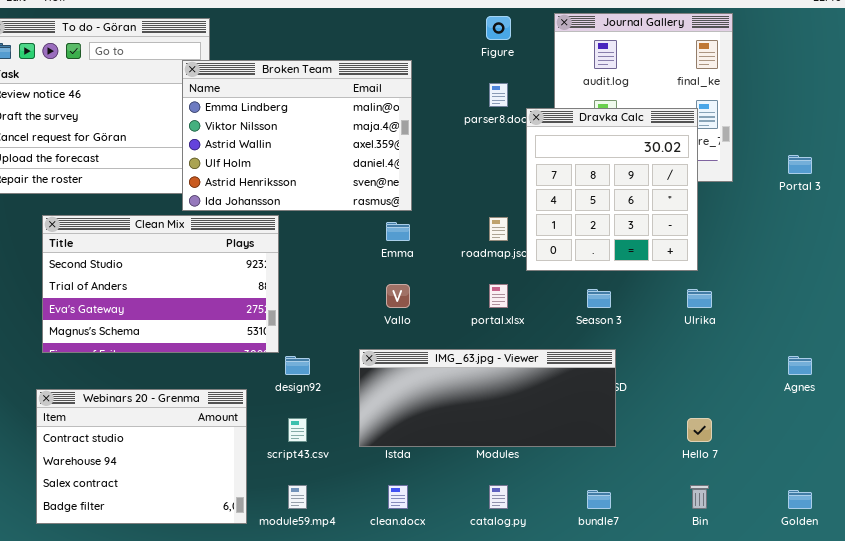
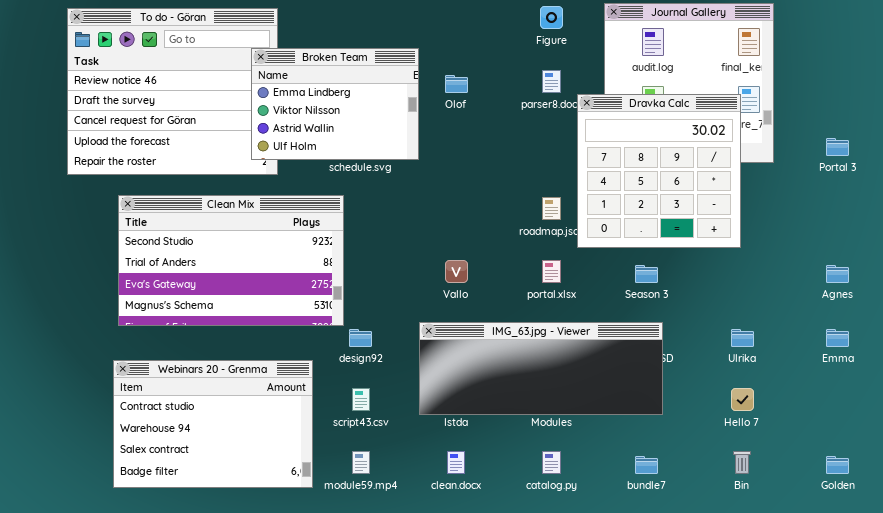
Broken Team: [182,60,412,211] -> [251,48,419,160], resized
Emma: [386,222,410,241] -> [826,329,849,347], moved
Ulrika: [687,289,712,308] -> [731,329,754,347], moved
Agnes: [788,356,812,375] -> [826,265,849,283], moved

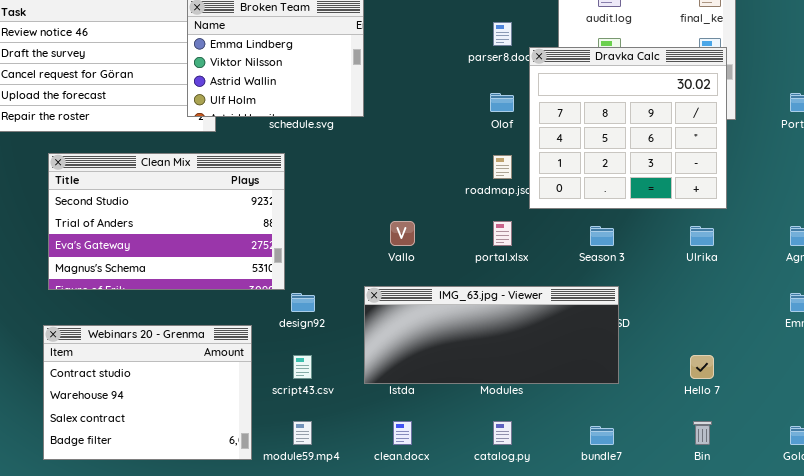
Olof: [445,75,468,93] -> [490,93,514,112], moved
Dravka Calc: [577,94,741,248] -> [529,47,727,209], resized
Ulrika: [731,329,754,347] -> [690,226,714,246], moved

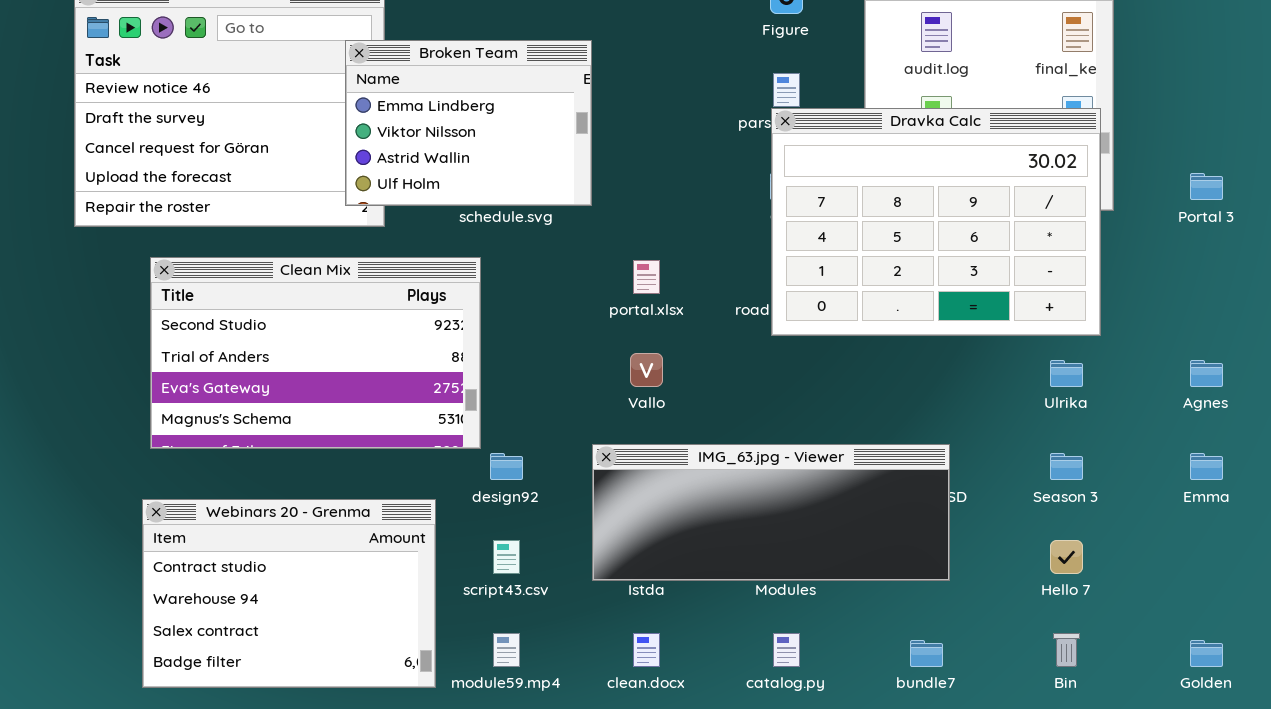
Dravka Calc: [529,47,727,209] -> [771,108,1101,336], resized
portal.xlsx: [493,221,512,246] -> [633,260,660,294], moved
Season 3: [590,226,614,246] -> [1050,453,1083,480], moved

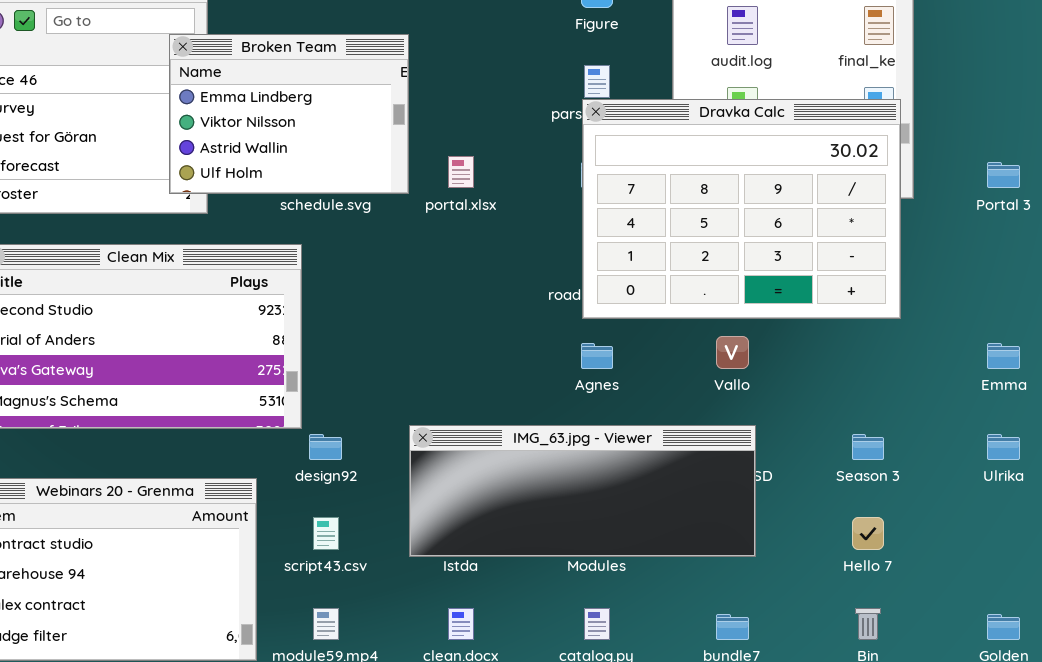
portal.xlsx: [633,260,660,294] -> [448,156,474,188], moved
Vallo: [630,353,663,387] -> [716,336,749,369], moved
Ulrika: [1050,360,1083,387] -> [987,434,1020,460], moved
Agnes: [1190,360,1223,387] -> [581,343,613,369], moved
Emma: [1190,453,1223,480] -> [987,343,1020,369], moved

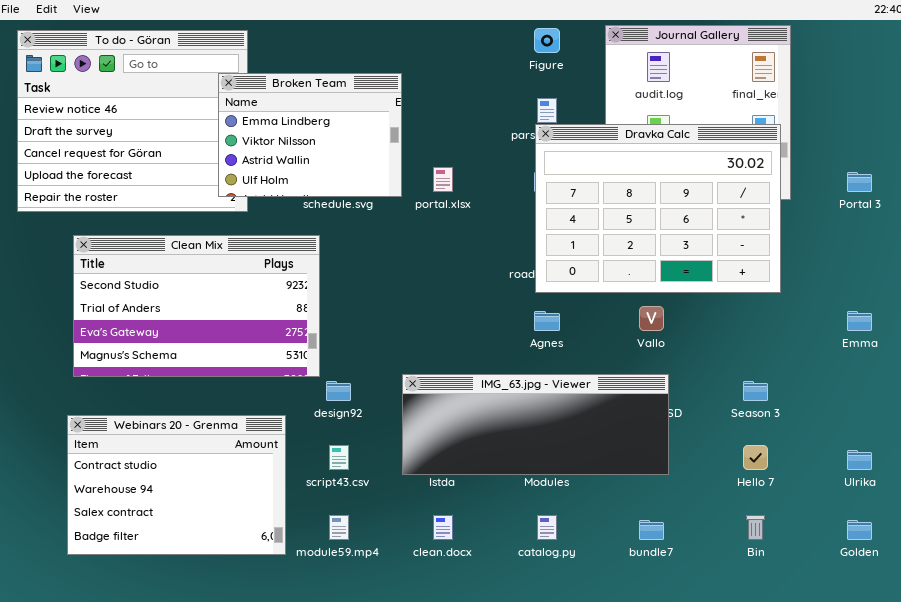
Ulrika: [987,434,1020,460] -> [847,450,872,470], moved

